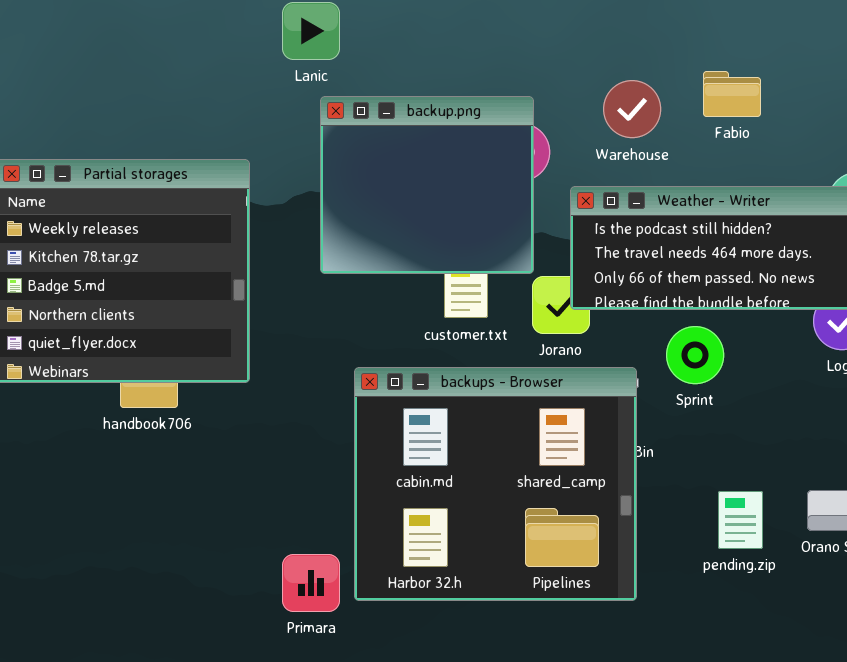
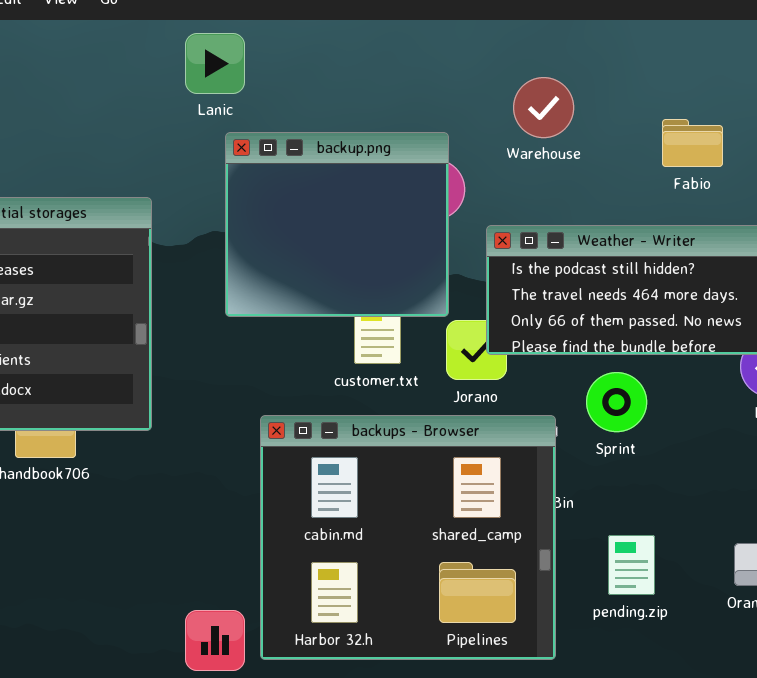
Fabio: [703,71,761,117] -> [662,119,723,167], moved
Warehouse: [603,80,661,138] -> [513,77,574,138], moved
pending.zip: [718,491,763,549] -> [608,535,655,595], moved

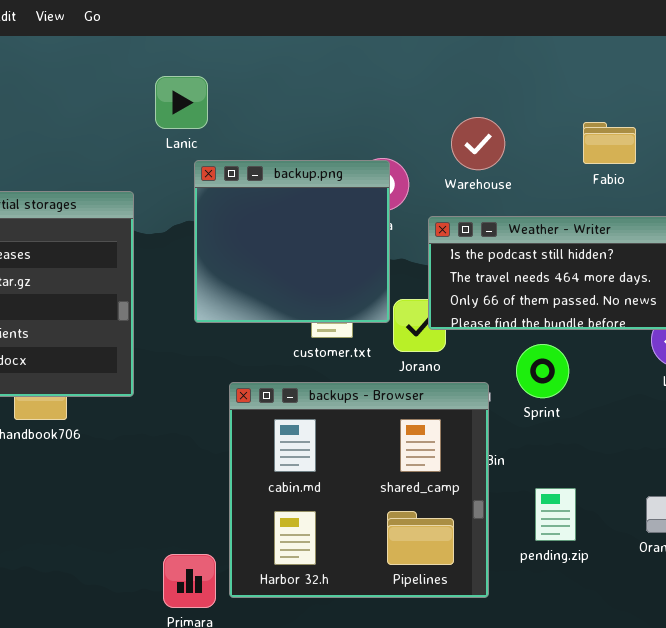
Lanic: [185,33,245,94] -> [155,76,208,129], moved
Warehouse: [513,77,574,138] -> [451,117,505,170], moved
backup.png: [225,132,449,317] -> [194,160,390,323], moved

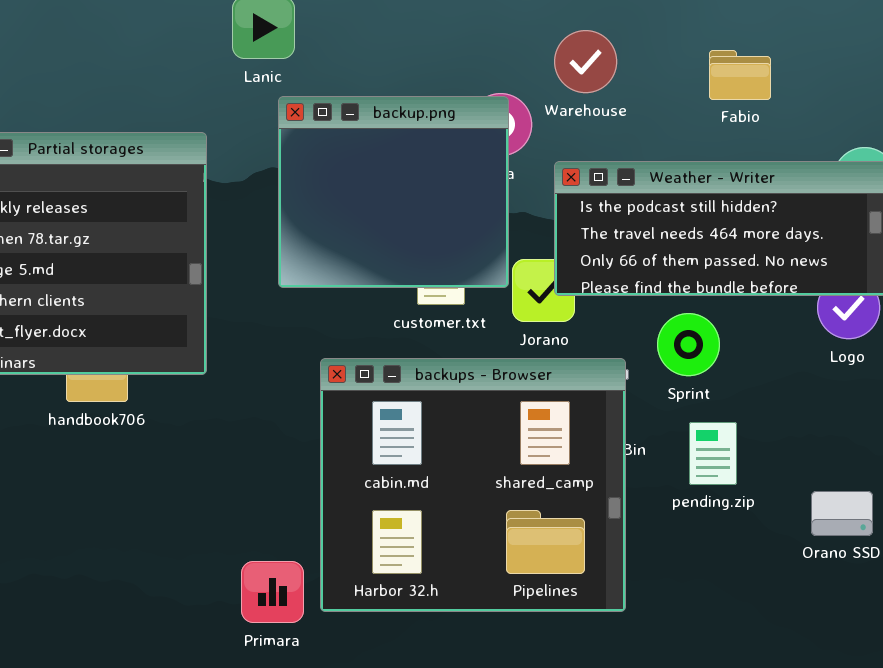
Warehouse: [451,117,505,170] -> [554,30,617,93], moved
Fabio: [583,122,636,164] -> [709,50,771,100], moved
pending.zip: [535,488,576,541] -> [689,422,737,485], moved

